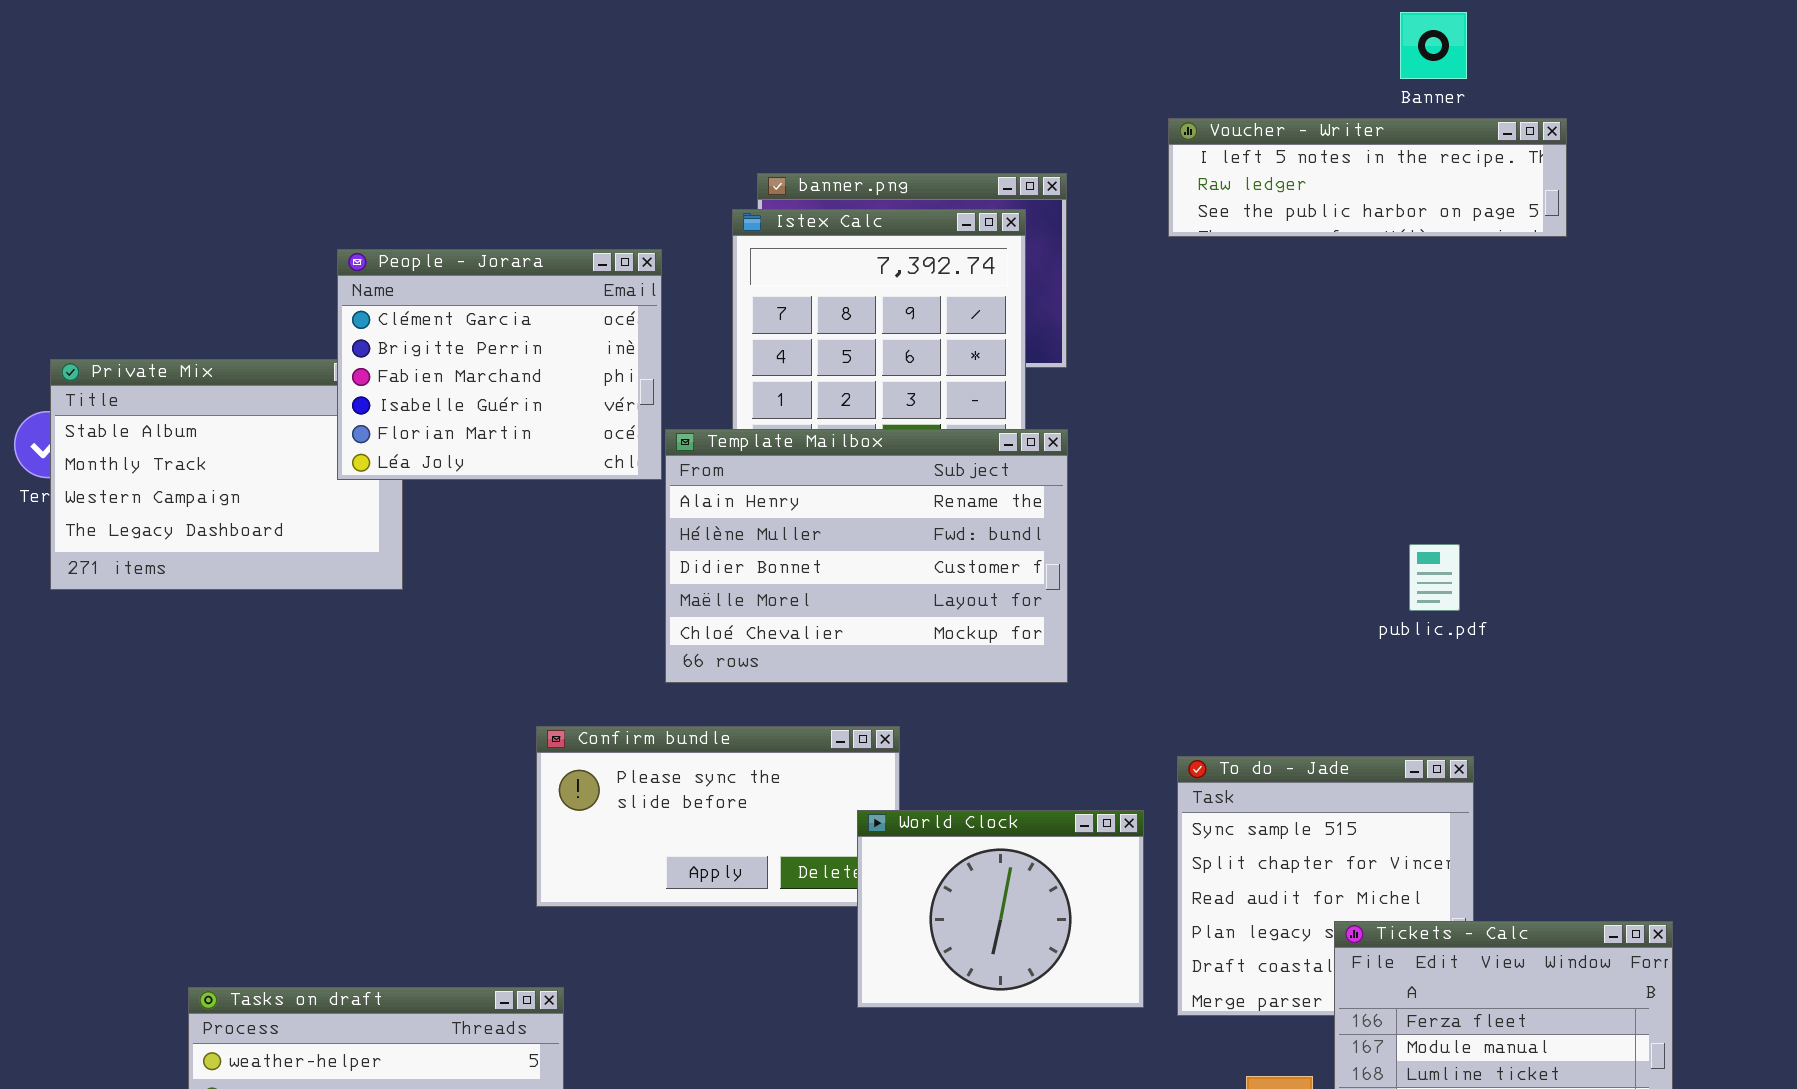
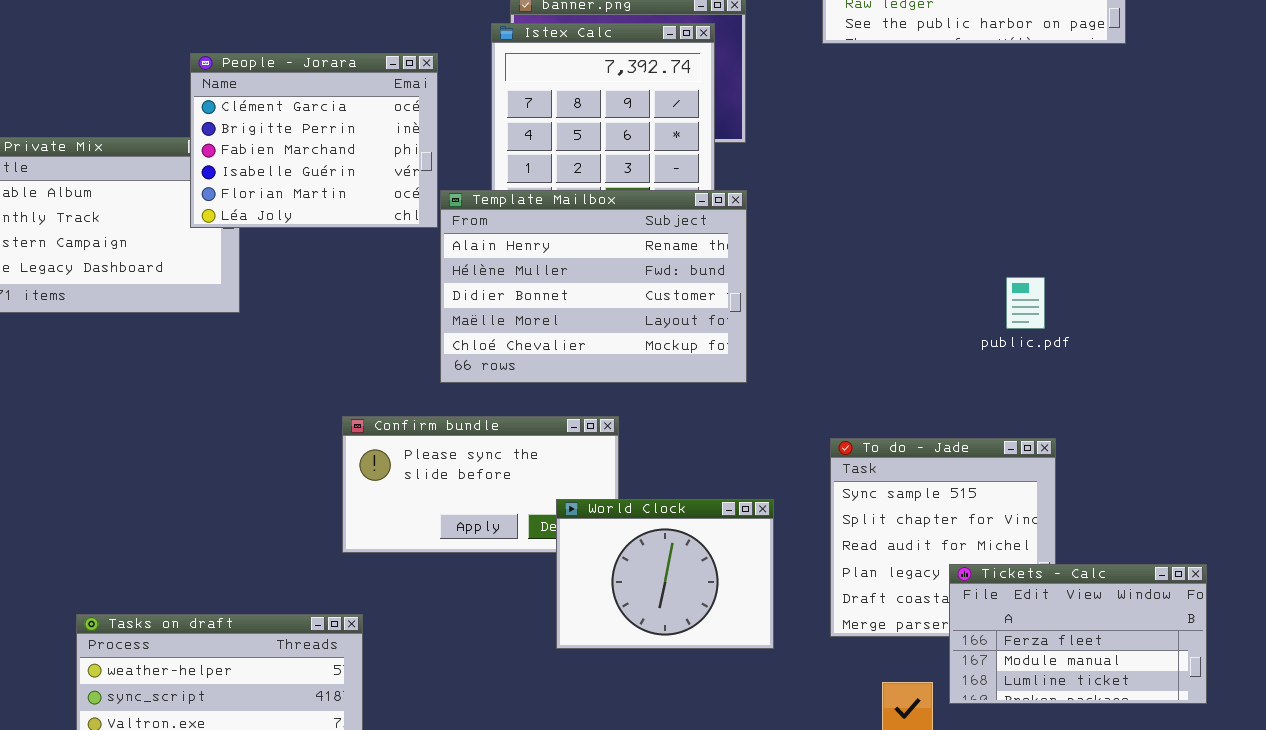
World Clock: [857,810,1144,1008] -> [556,499,774,649], moved

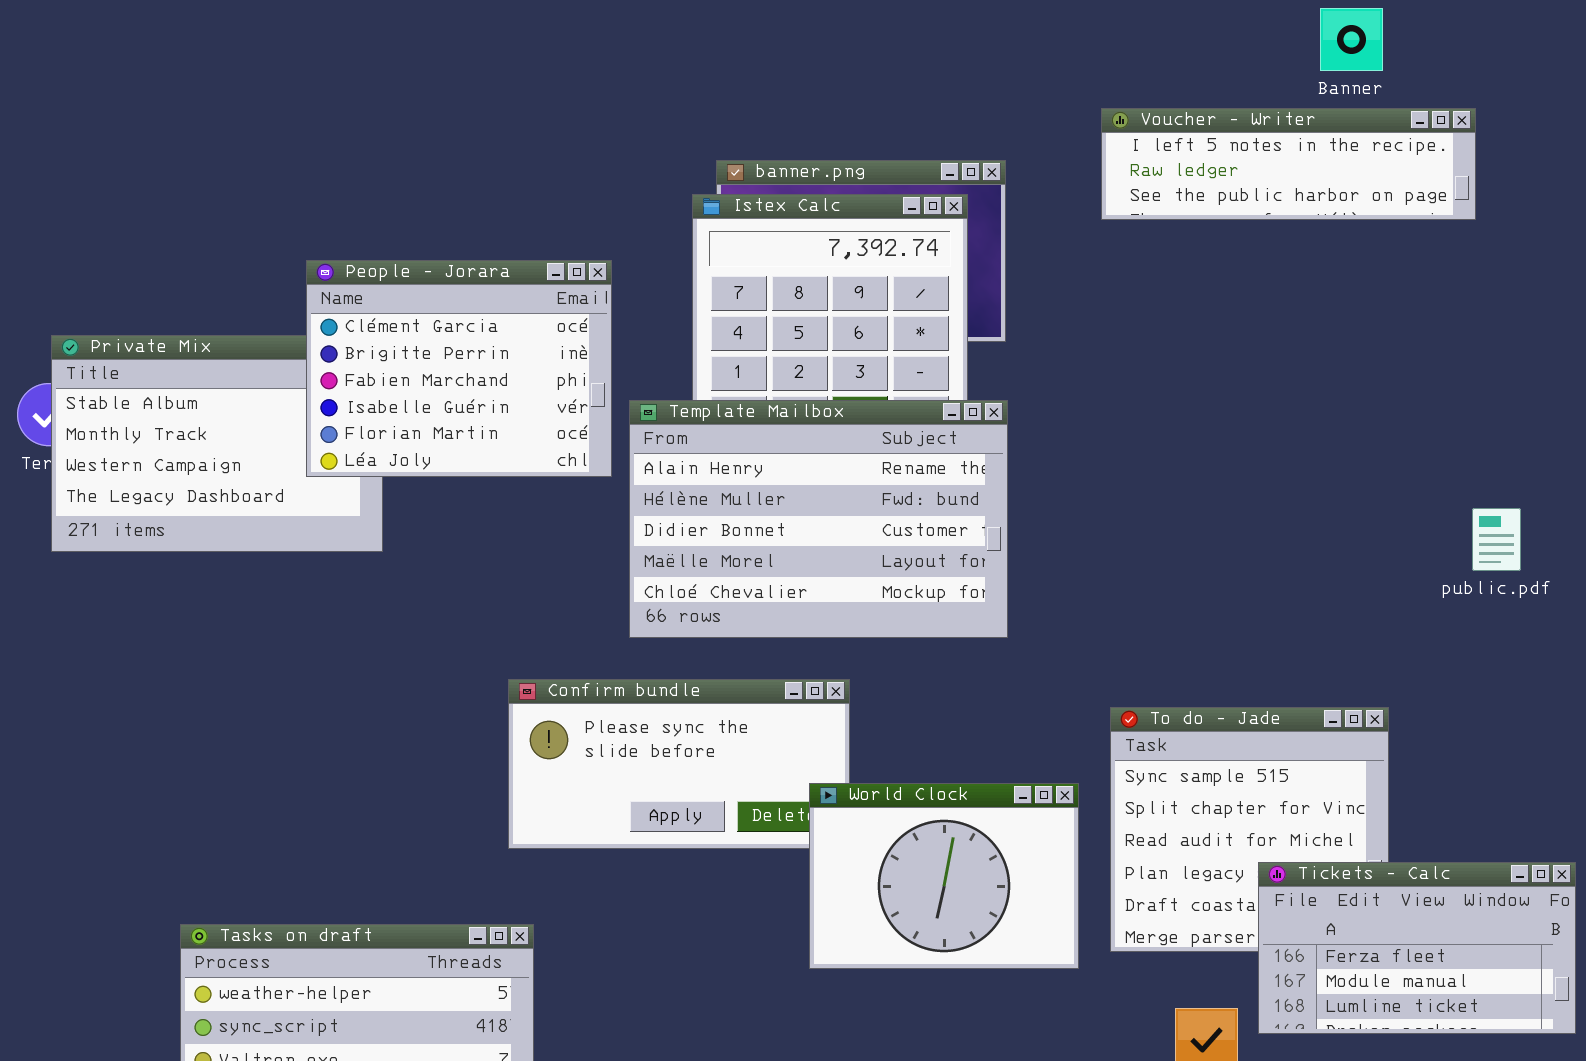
People - Jorara: [190,53,438,228] -> [306,260,612,477], moved
public.pdf: [1006,277,1045,329] -> [1472,508,1521,571], moved
World Clock: [556,499,774,649] -> [809,783,1079,969], moved

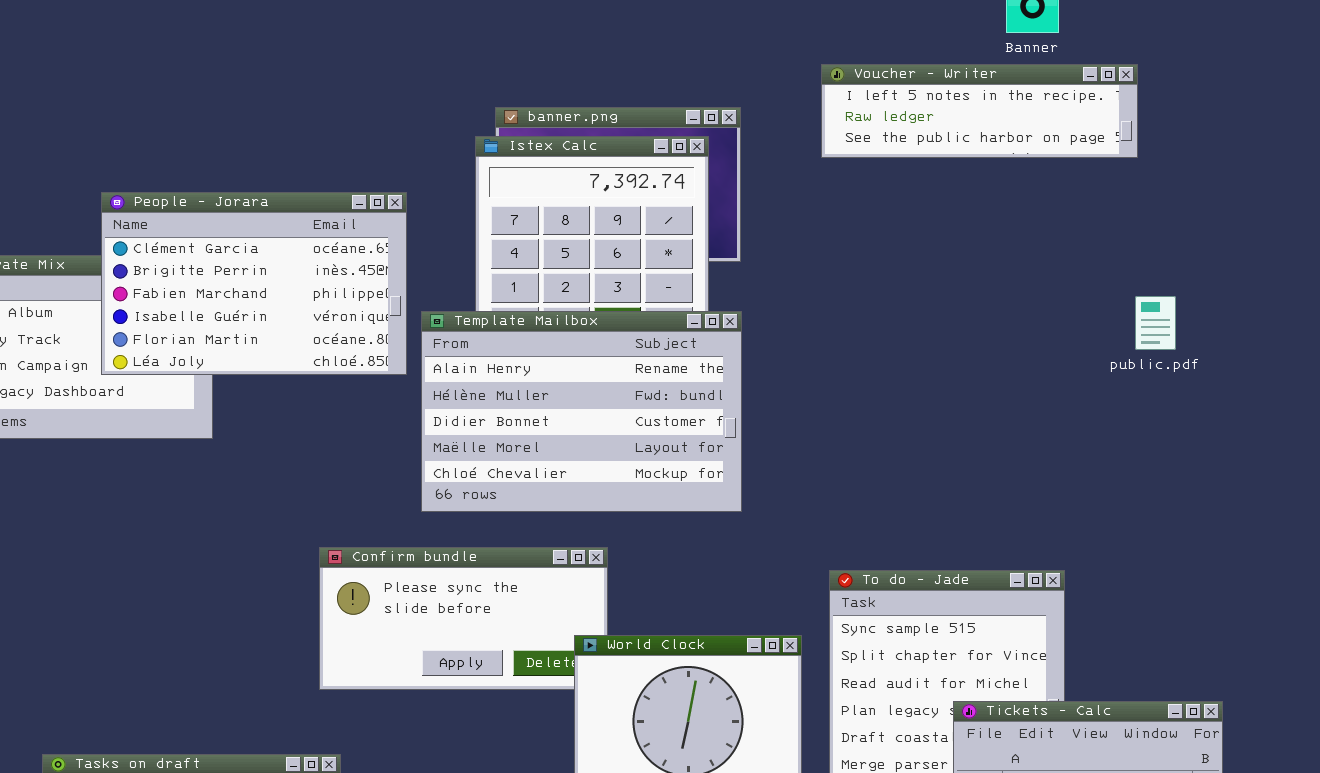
People - Jorara: [306,260,612,477] -> [101,192,407,375], resized
public.pdf: [1472,508,1521,571] -> [1135,296,1176,350], moved

